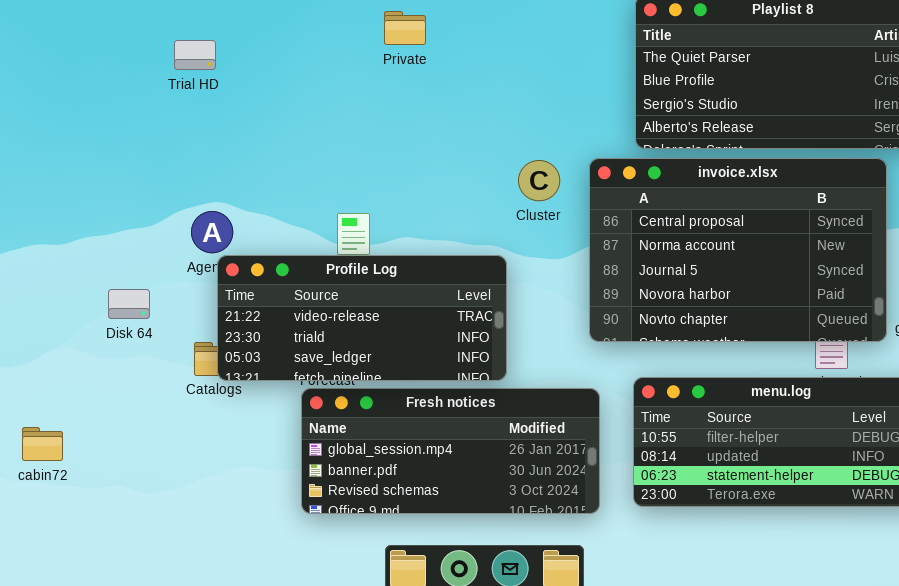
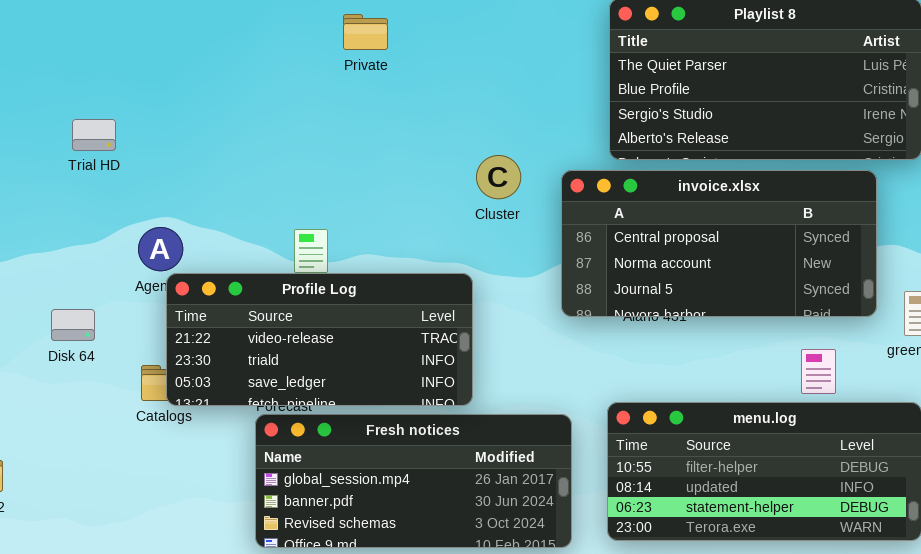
Trial HD: [174,40,216,70] -> [72,119,116,151], moved
invoice.xlsx: [589,158,887,342] -> [561,170,877,317], resized
Cluster: [518,160,560,201] -> [476,155,521,199], moved

